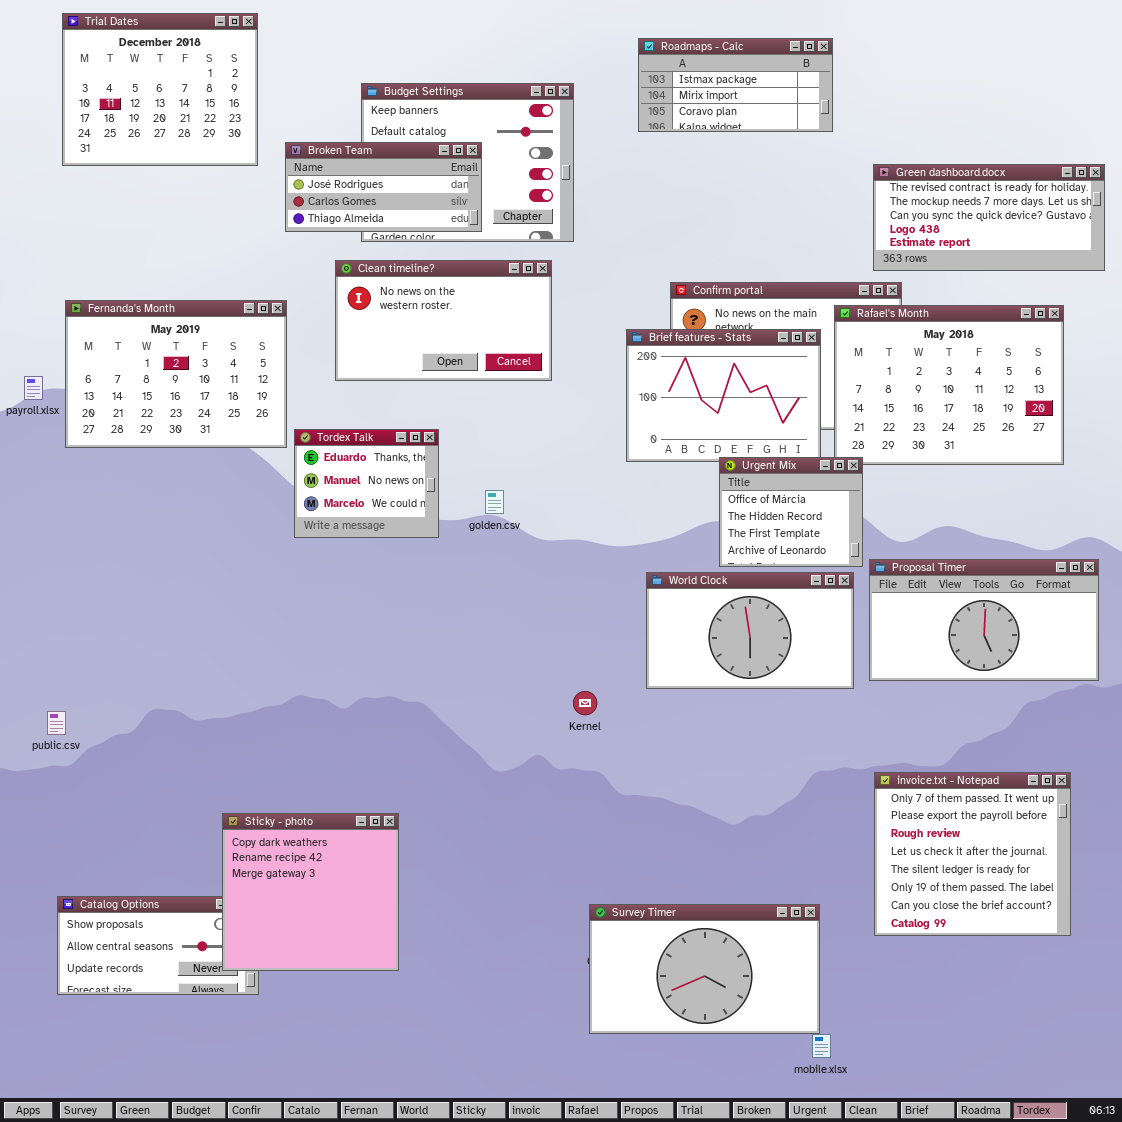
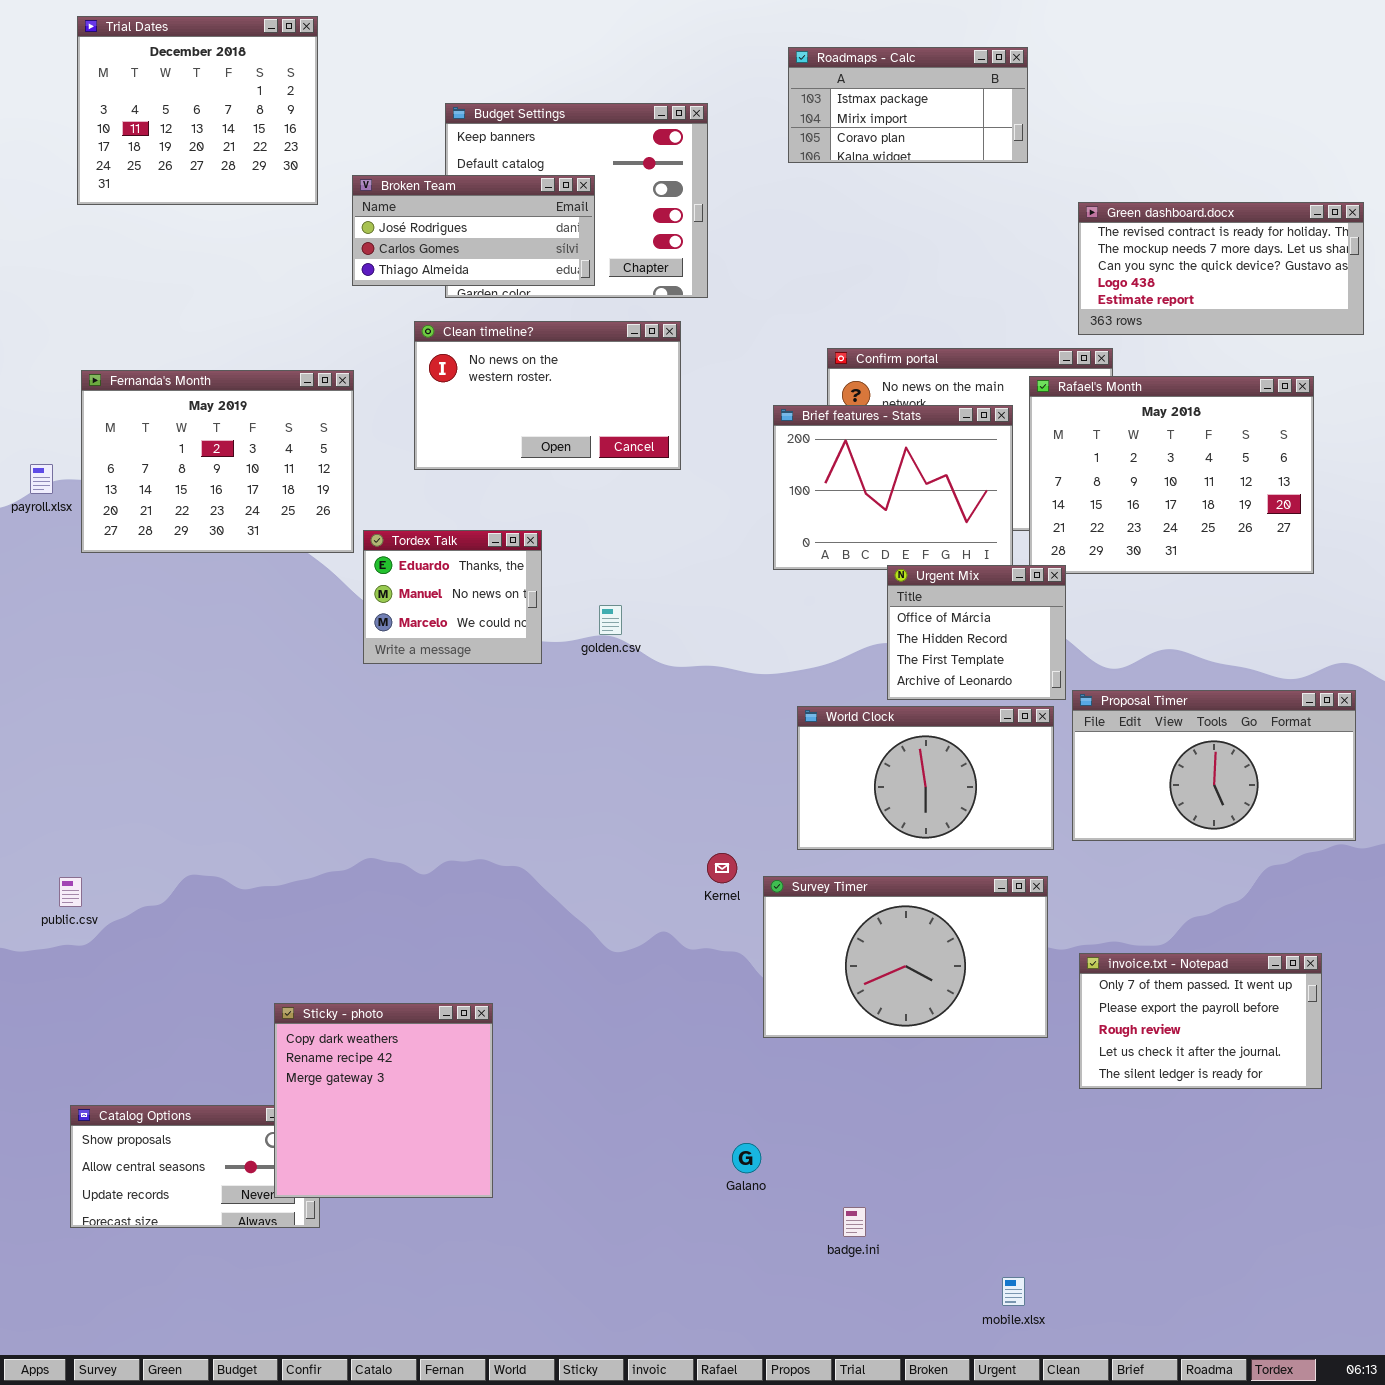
invoice.txt - Notepad: [874,772,1071,936] -> [1079,953,1322,1089], resized
Survey Timer: [589,904,820,1034] -> [763,876,1048,1038], moved

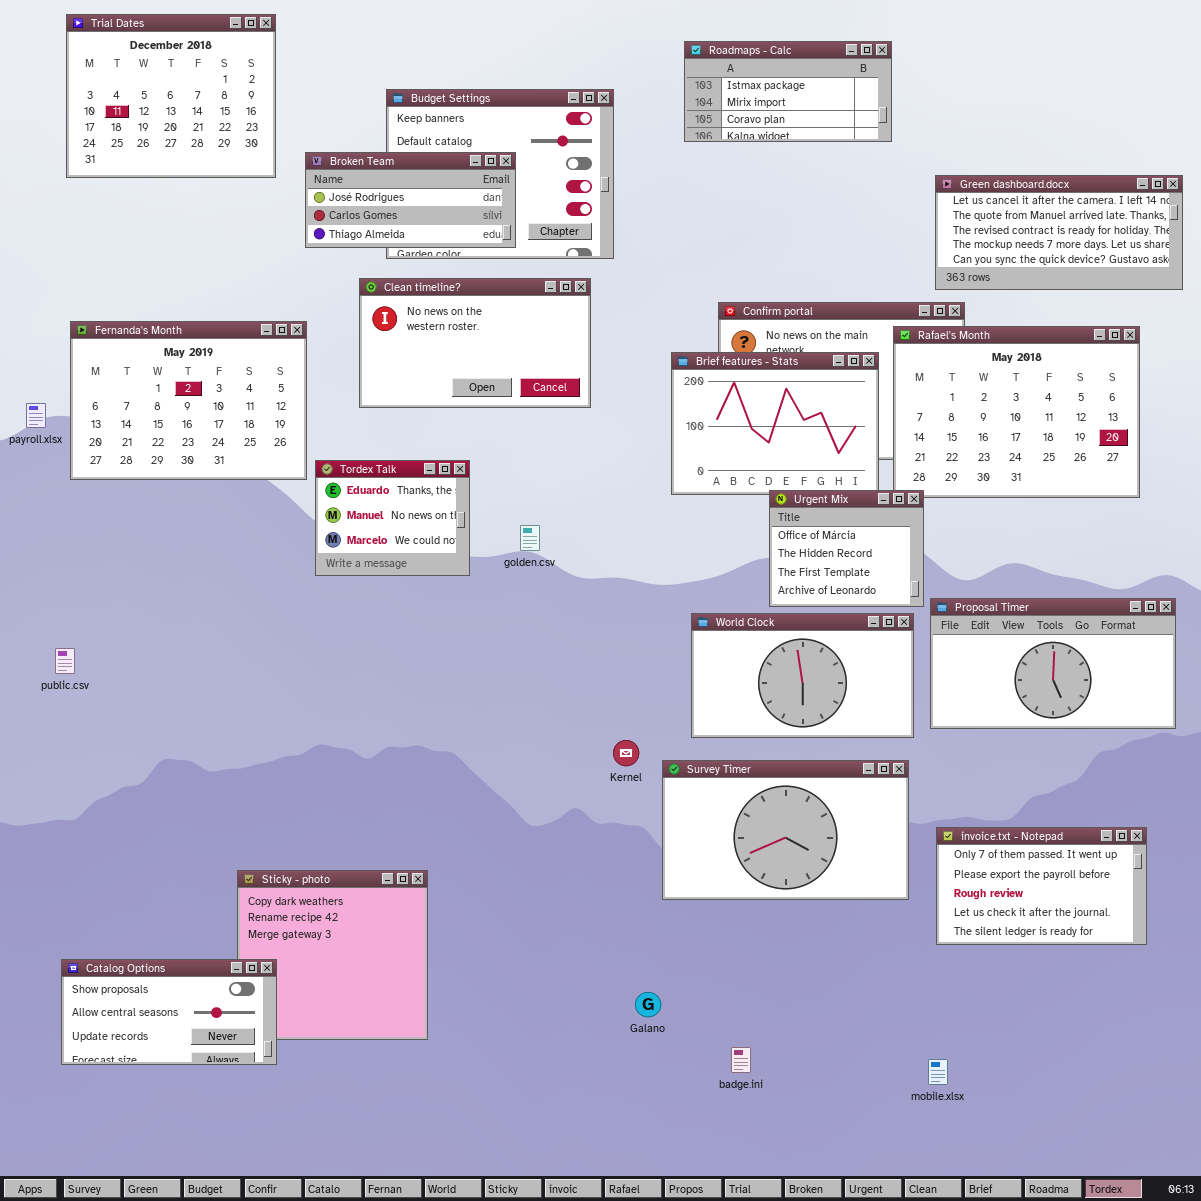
Green dashboard.docx: [1078,202,1364,335] -> [935,175,1183,290], scrolled up 2 rows
public.csv: [59,877,82,907] -> [55,648,75,674], moved
Catalog Options: [70,1105,320,1228] -> [61,959,277,1065], raised
mobile.xlsx: [1002,1277,1025,1306] -> [928,1059,948,1085], moved

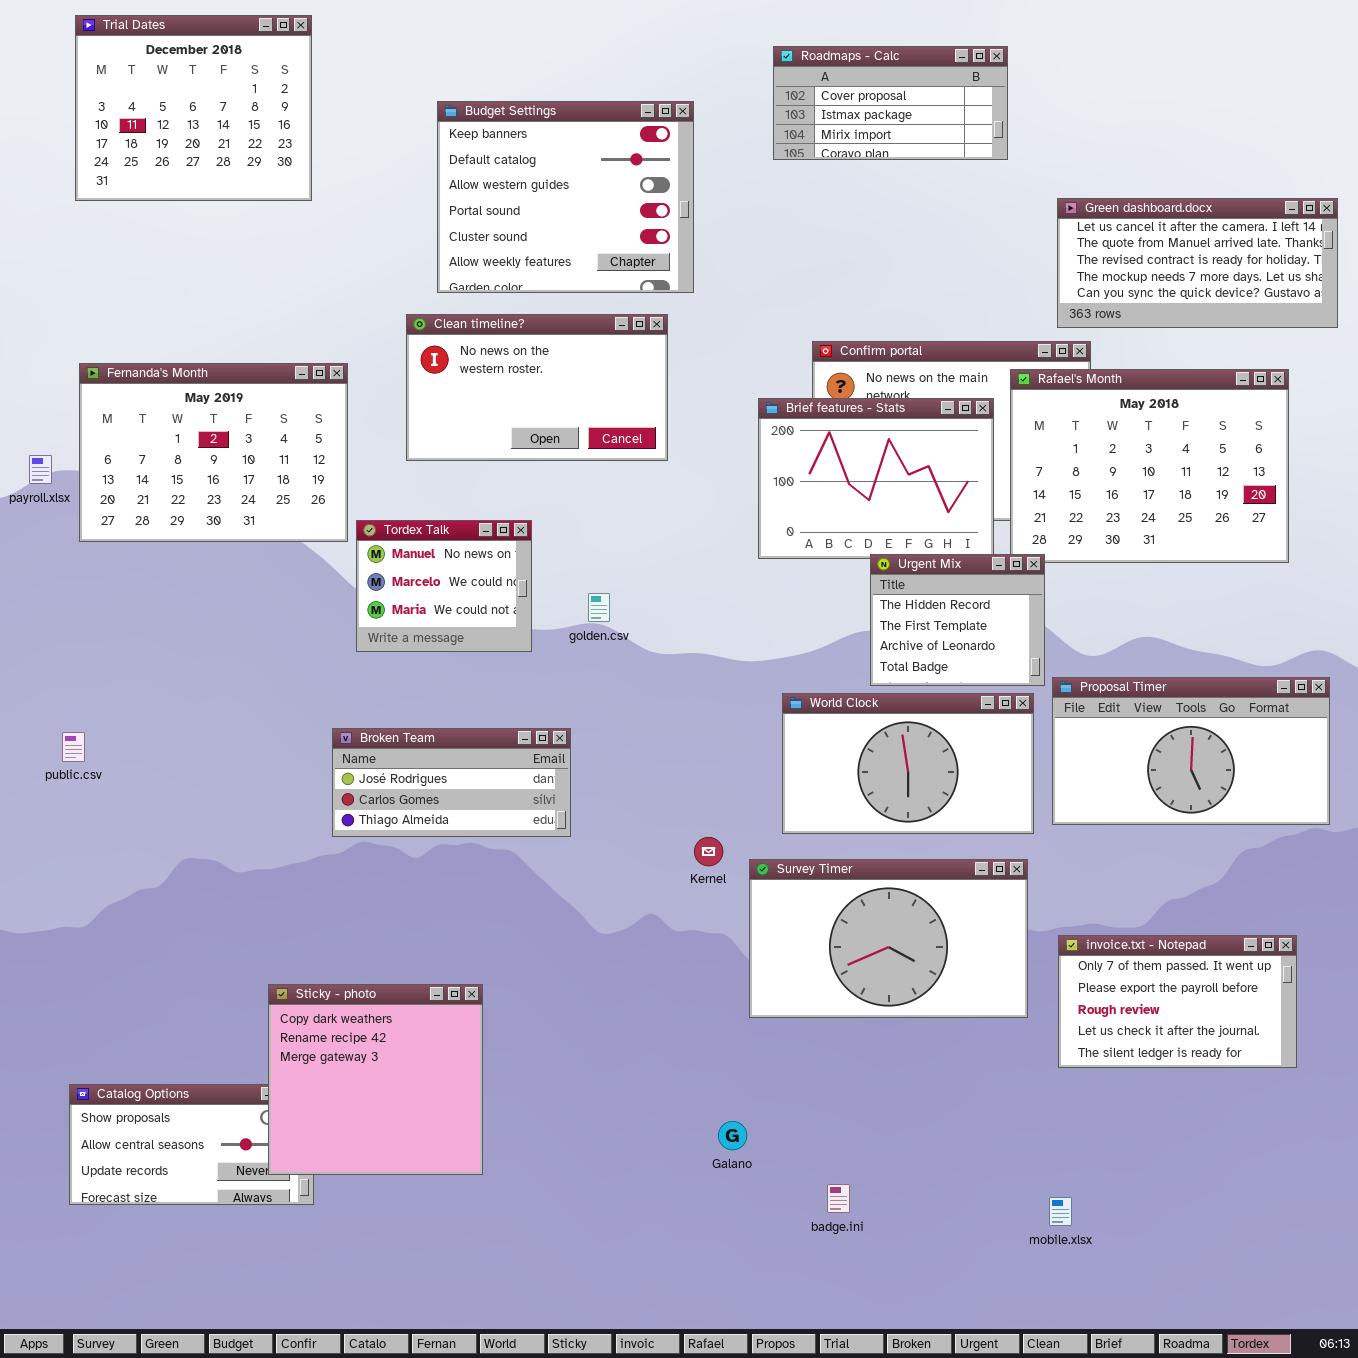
Roadmaps - Calc: [684,41,892,142] -> [773,46,1008,160], scrolled up 1 row
Broken Team: [305,152,516,248] -> [332,728,571,837], moved
Tordex Talk: [315,460,470,576] -> [356,520,532,652], scrolled down 1 row
Urgent Mix: [769,490,924,607] -> [870,554,1045,686], scrolled down 1 row
Sticky - photo: [237,870,428,1040] -> [268,984,483,1175], raised

